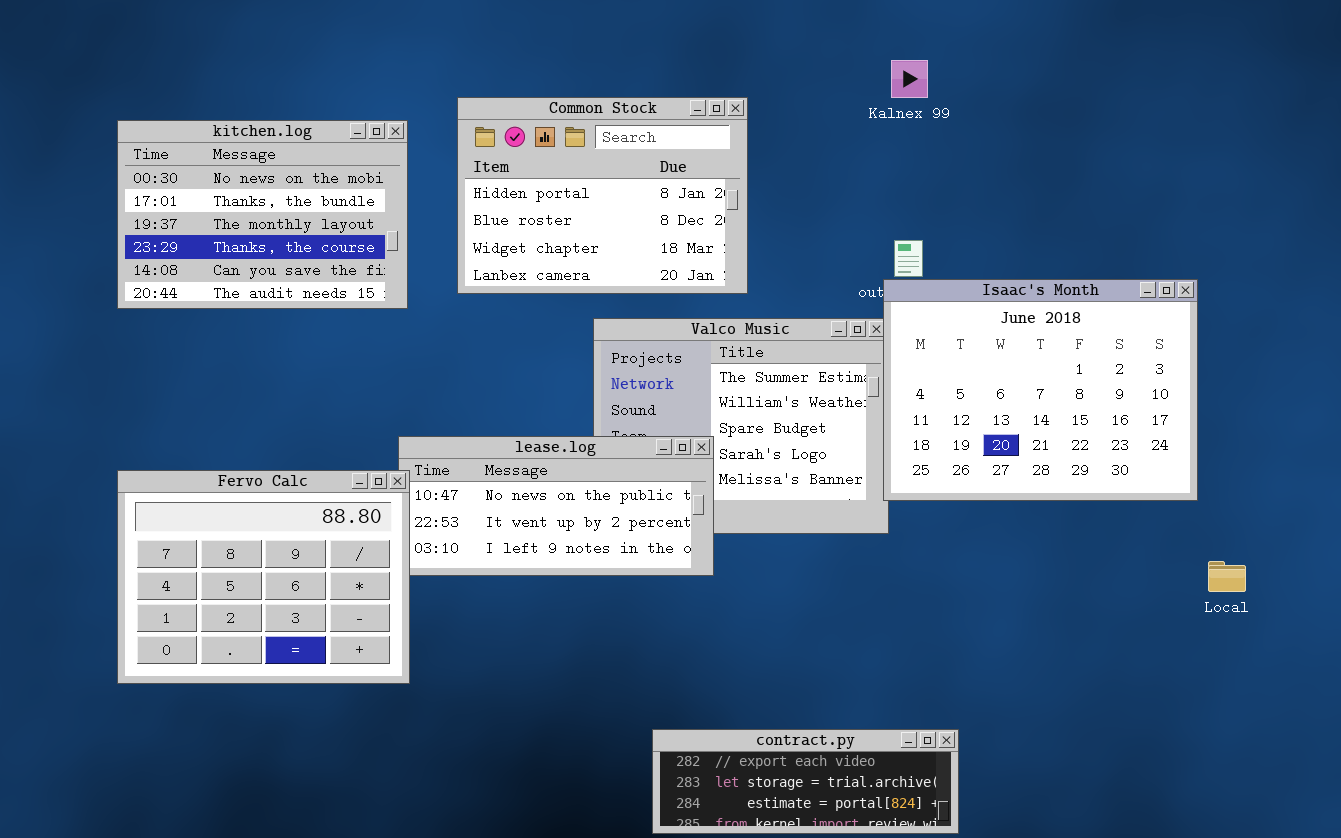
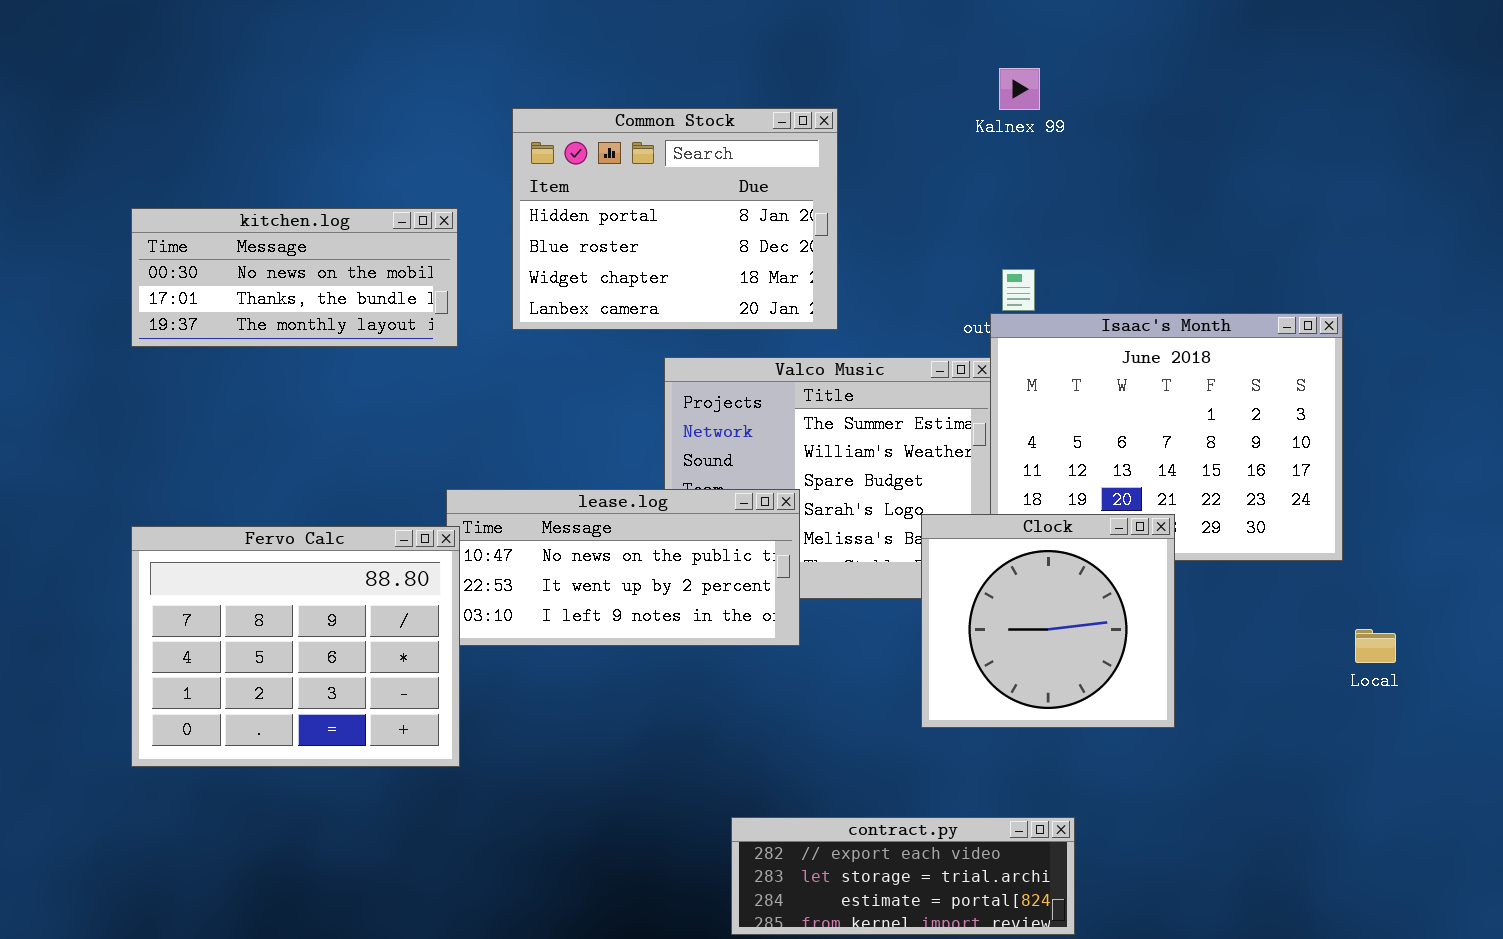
kitchen.log: [117,120,408,309] -> [131,208,458,347], resized
Clock: none -> [921,514,1175,728], opened

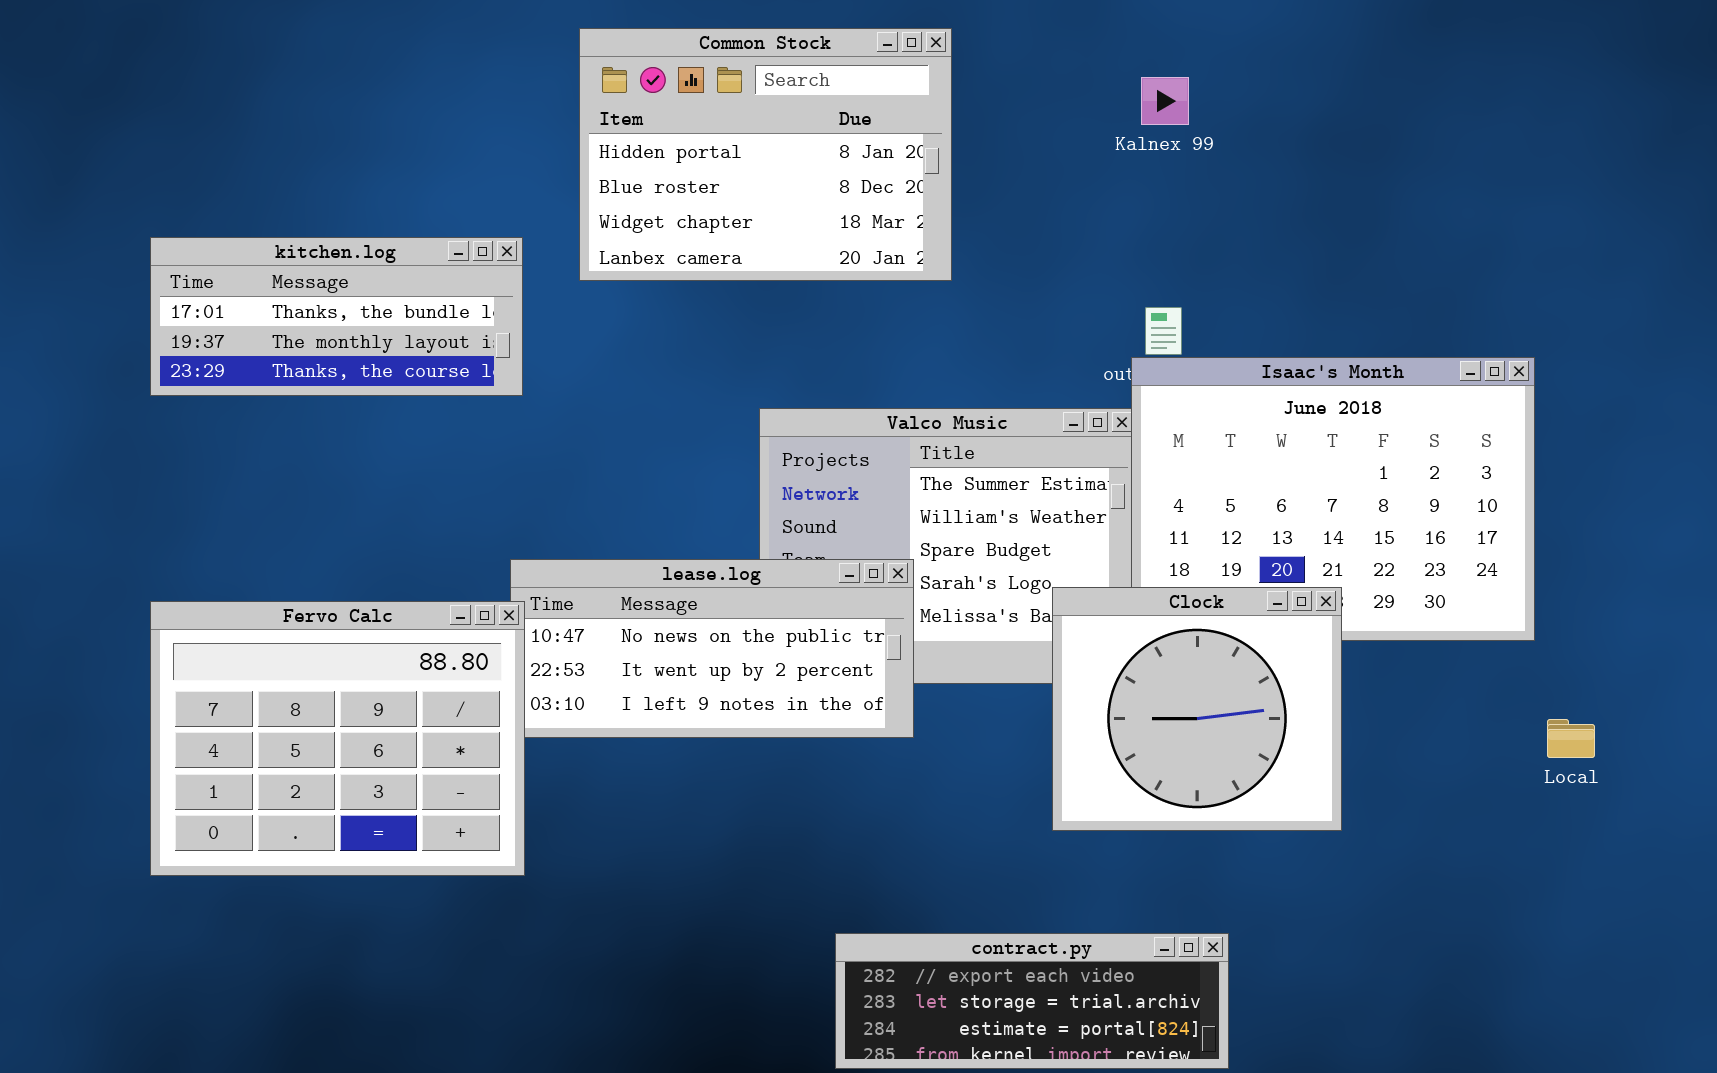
Common Stock: [512,108,838,330] -> [579,28,952,281], moved
kitchen.log: [131,208,458,347] -> [150,237,523,396], scrolled down 1 row

